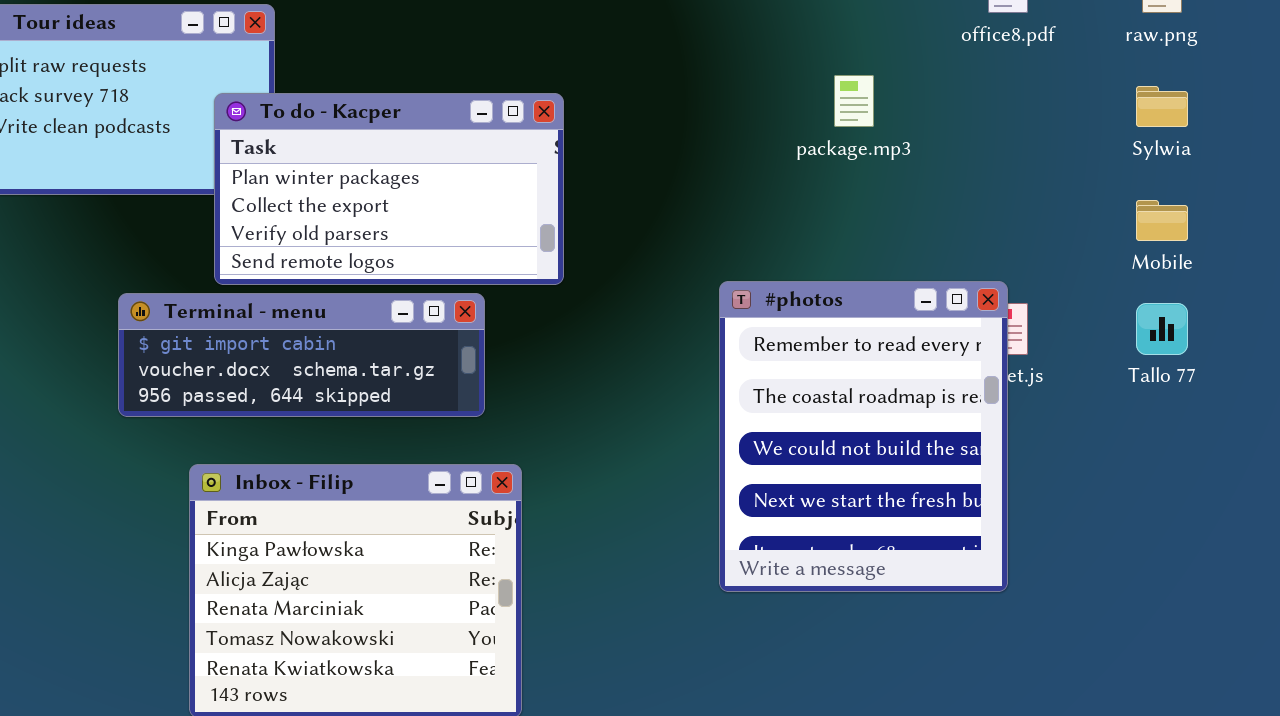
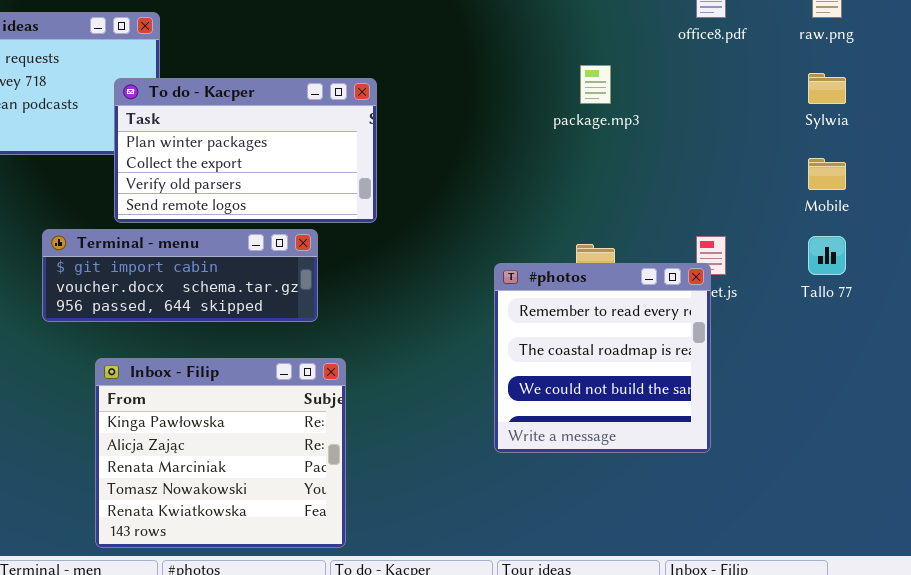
#photos: [719,281,1008,592] -> [494,263,711,453], resized

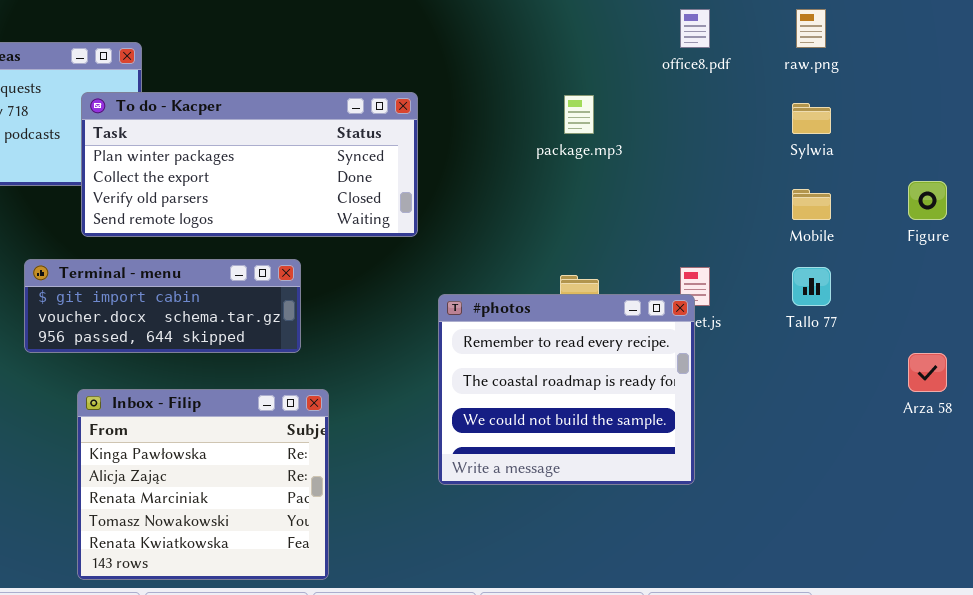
To do - Kacper: [114,78,377,223] -> [81,92,418,237], moved, resized
#photos: [494,263,711,453] -> [438,294,695,485], resized

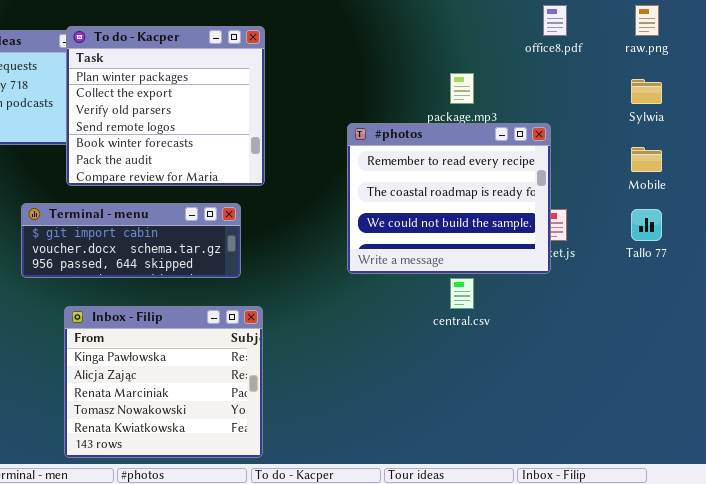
To do - Kacper: [81,92,418,237] -> [66,26,265,186], resized
#photos: [438,294,695,485] -> [347,123,551,274], moved

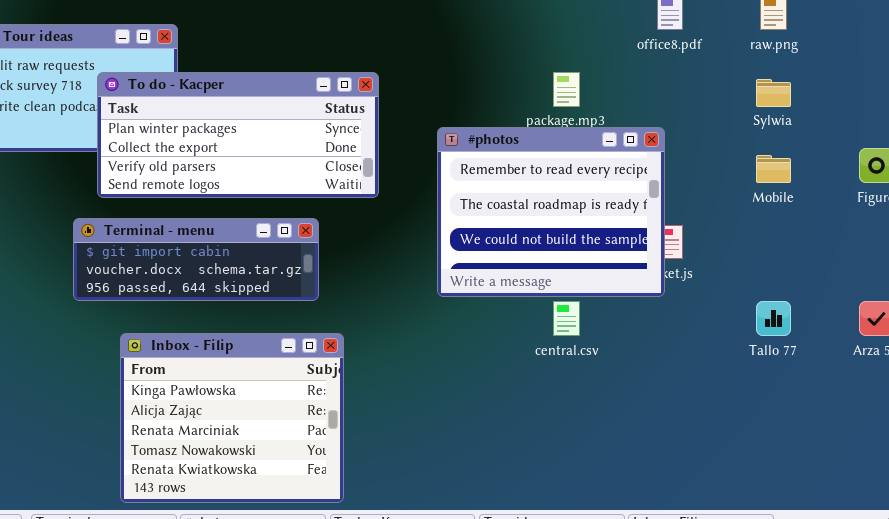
To do - Kacper: [66,26,265,186] -> [97,72,379,198], moved, resized
Tallo 77: [631,209,662,241] -> [756,301,791,336], moved

